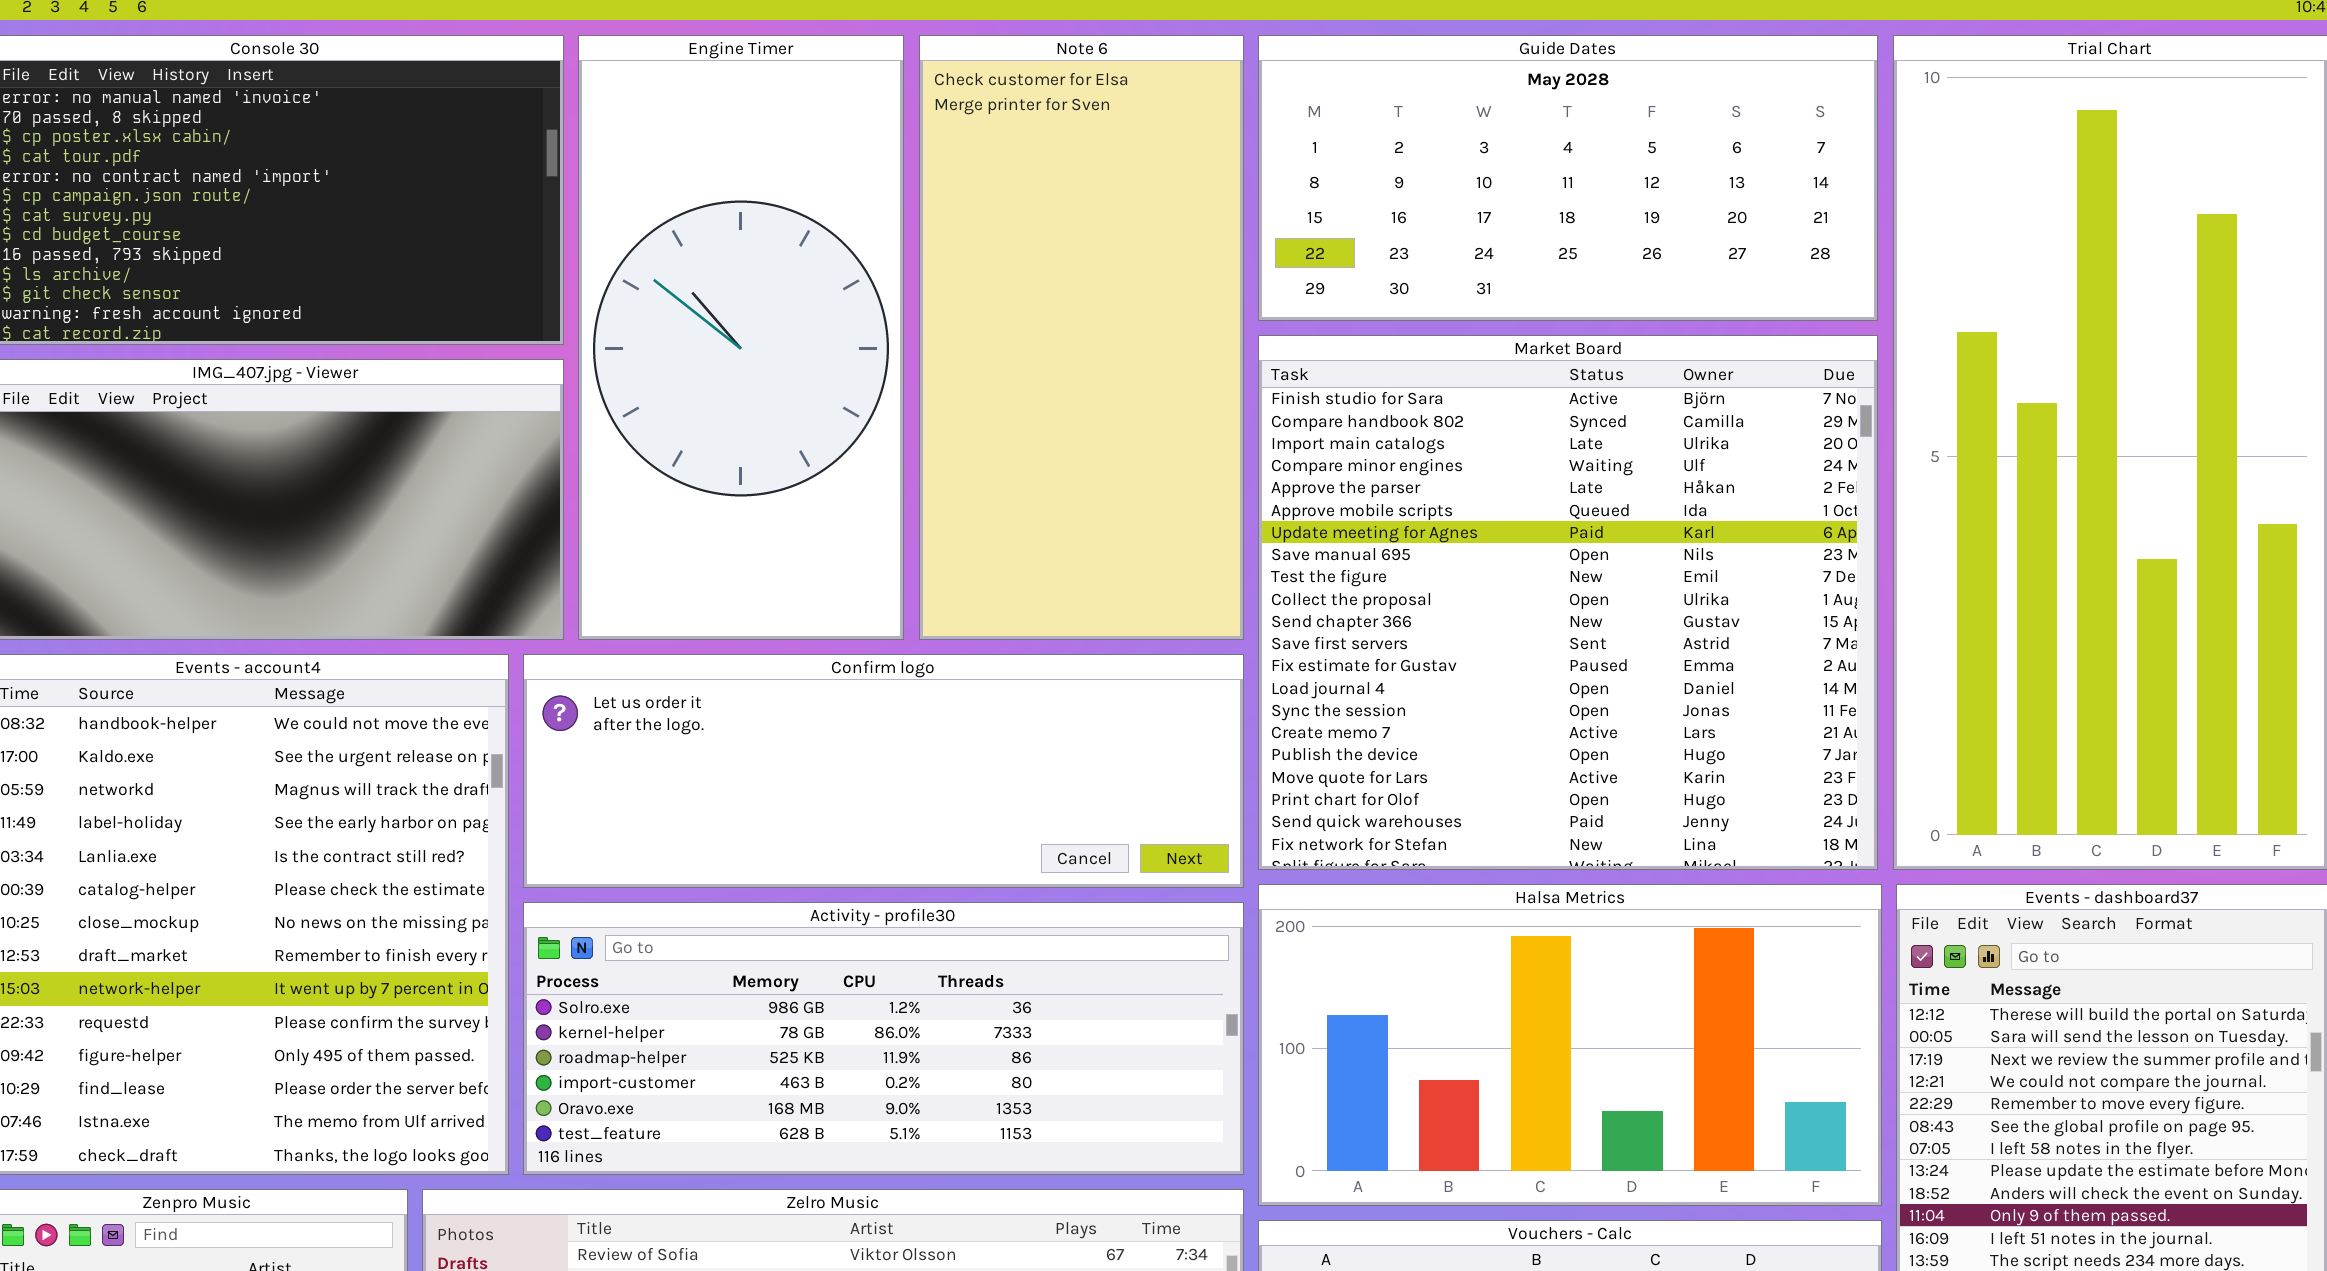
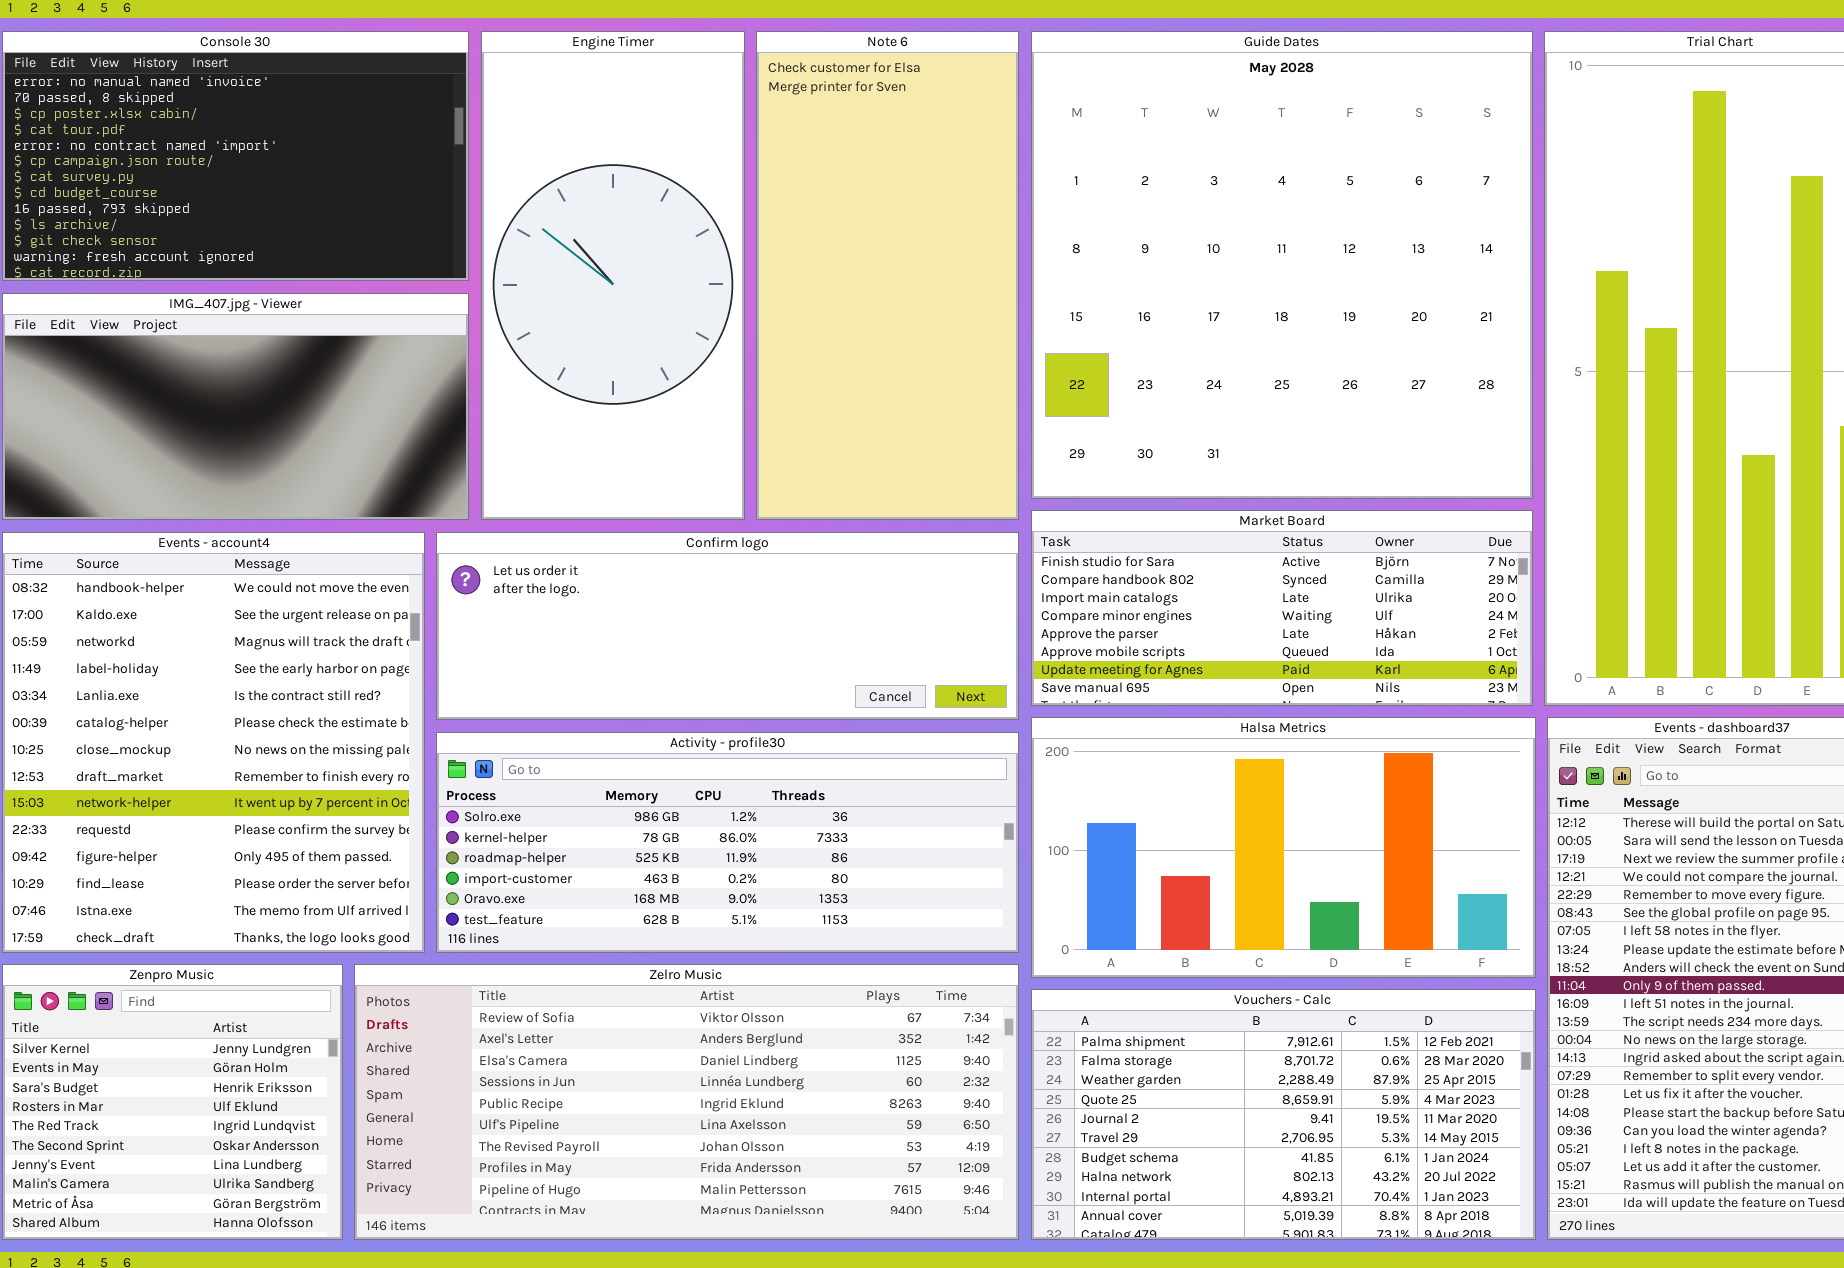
Guide Dates: [1258,35,1878,321] -> [1031,31,1533,499], resized
Market Board: [1258,335,1878,870] -> [1031,510,1533,706], resized

